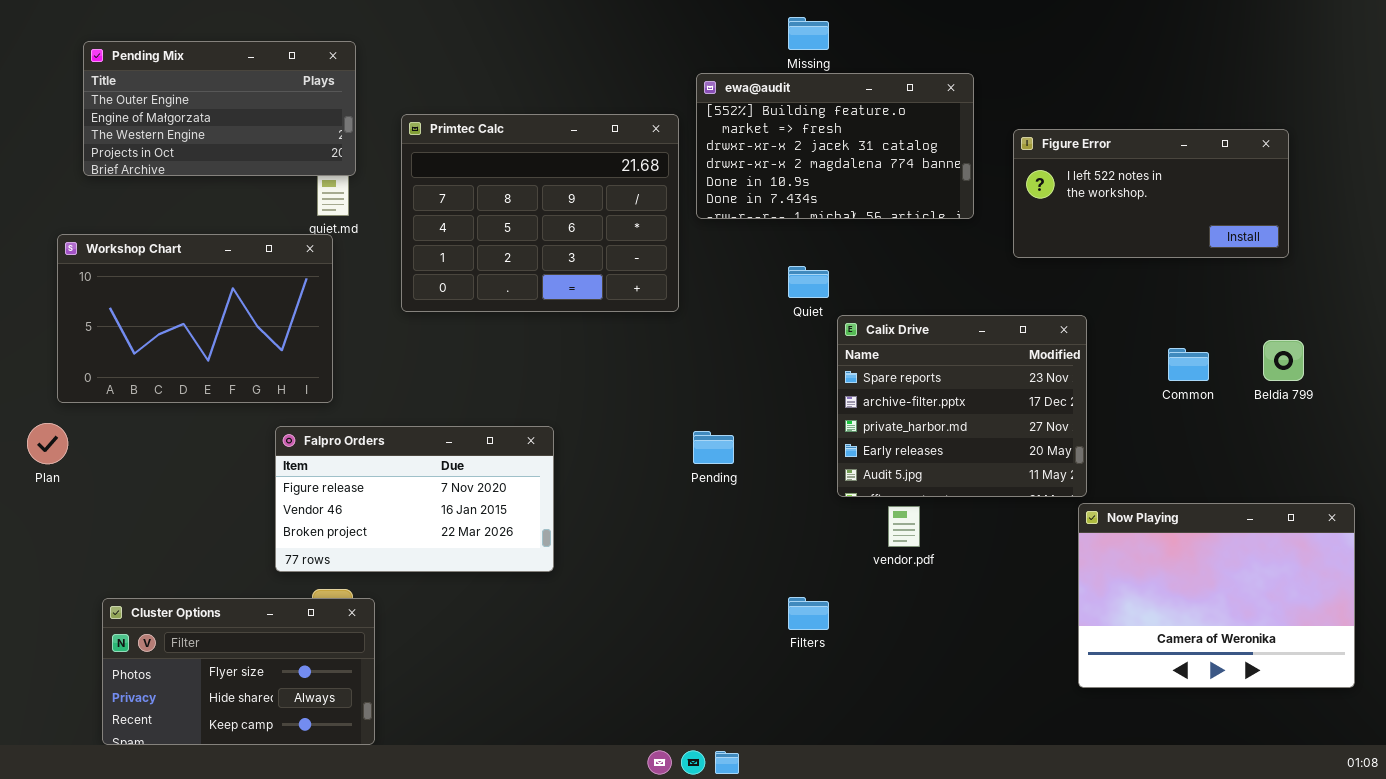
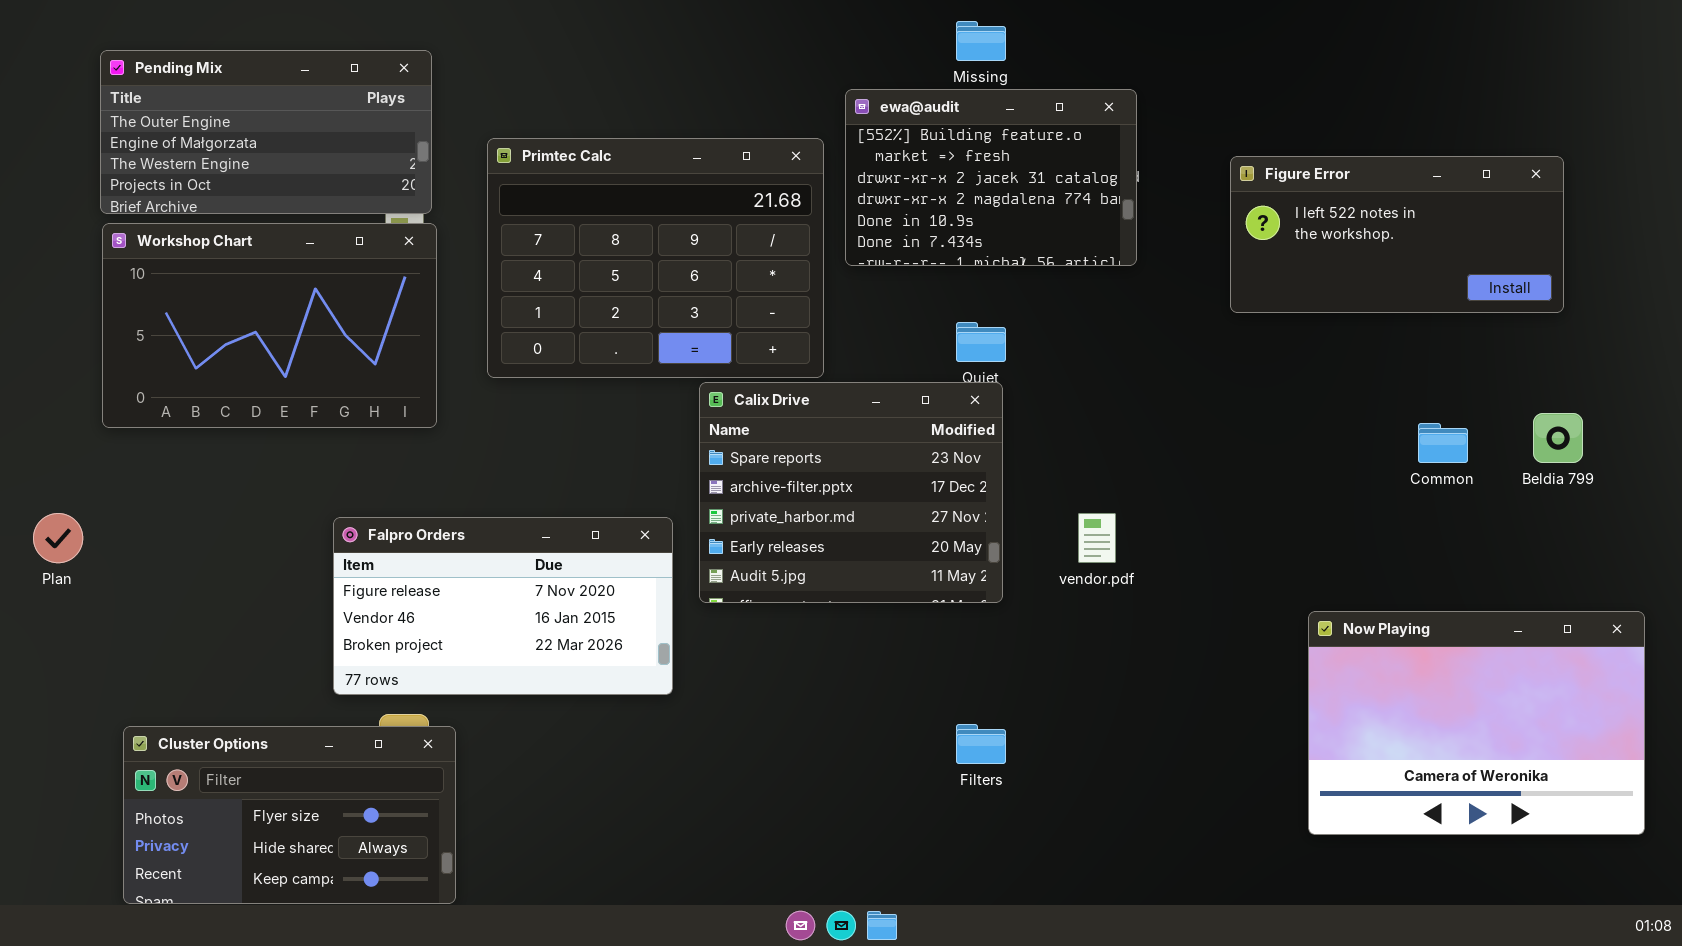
ewa@audit: [696,73,974,219] -> [845,89,1137,266], resized
Workshop Chart: [57,234,333,403] -> [102,223,437,428], moved
Calix Drive: [837,315,1087,497] -> [699,382,1003,603], moved
vendor.pdf: [888,506,920,547] -> [1078,513,1116,563], moved

